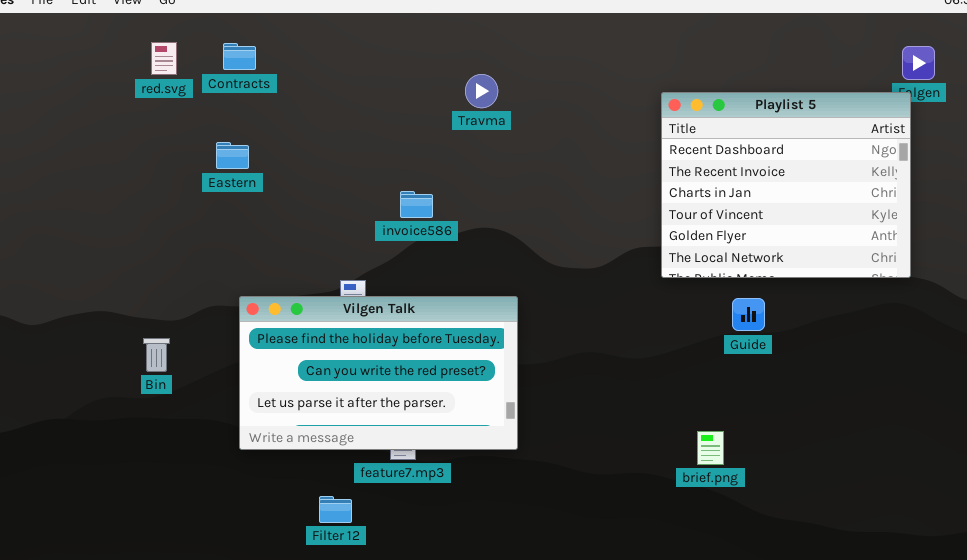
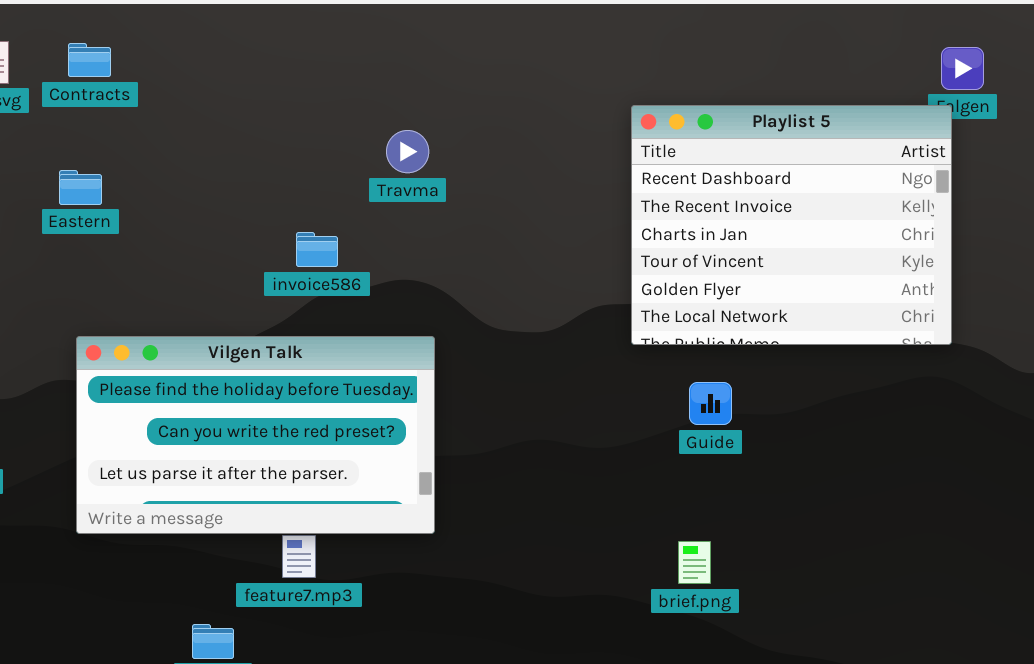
Travma: [465,74,498,108] -> [386,130,429,173], moved
Vilgen Talk: [239,296,518,450] -> [76,336,435,534], moved
Guide: [732,298,765,331] -> [689,382,732,425], moved

